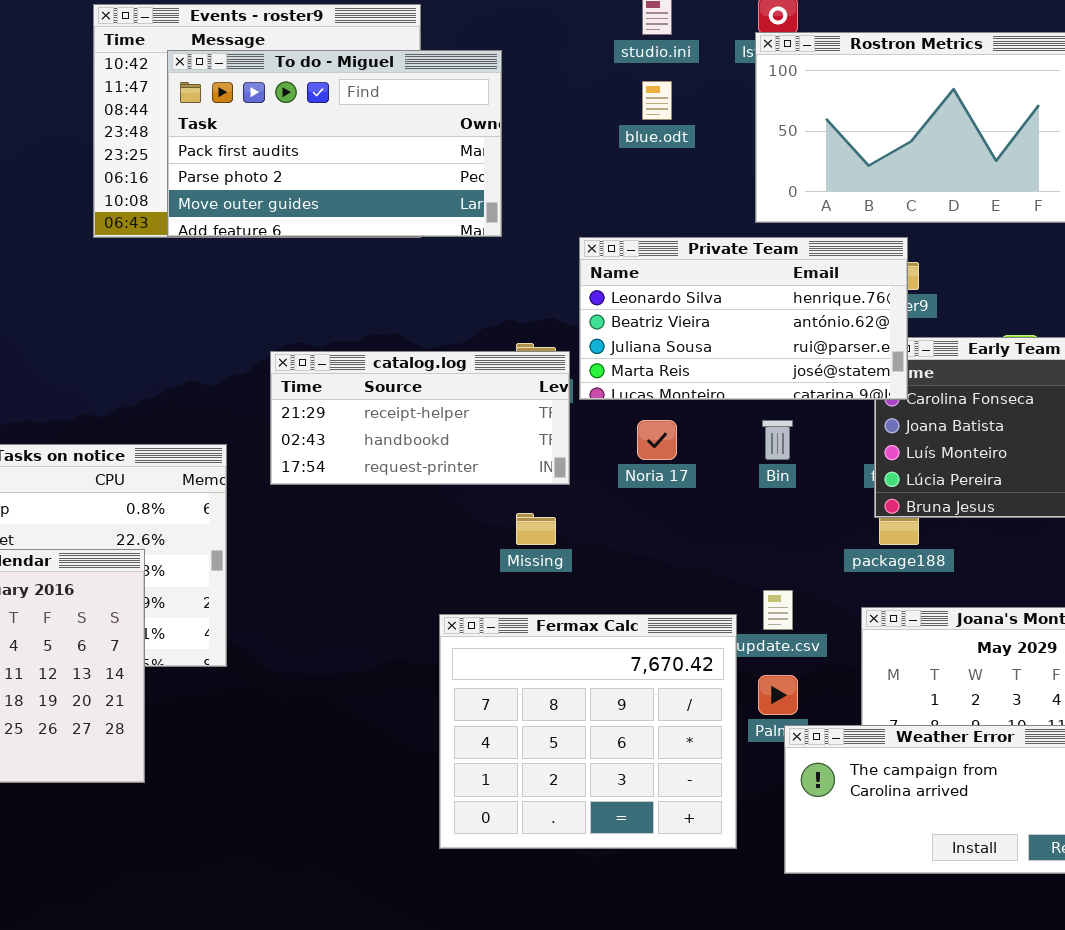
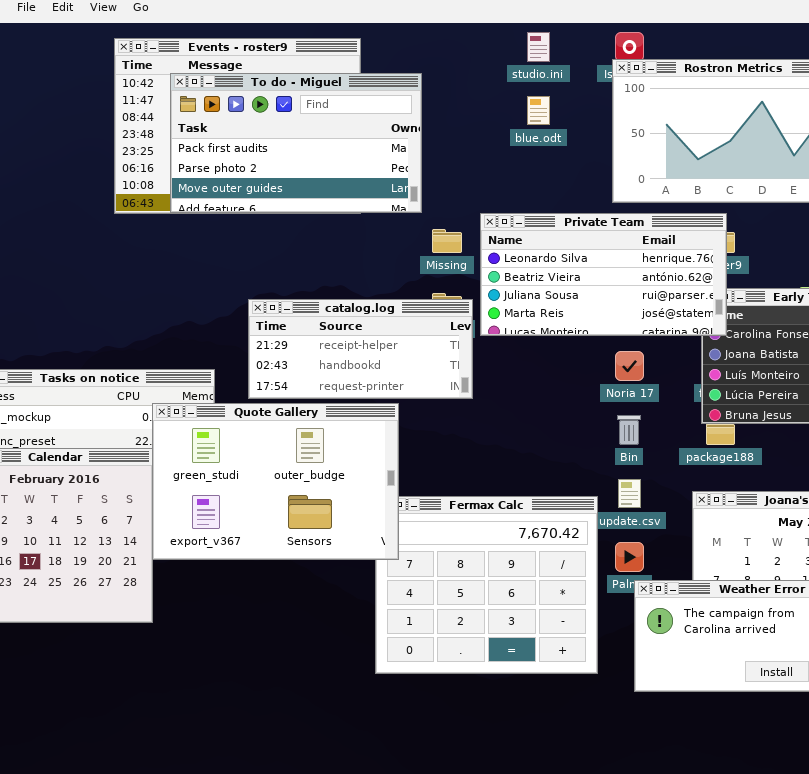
Noria 17: [637,420,677,460] -> [615,351,644,381], moved
Bin: [762,420,793,460] -> [617,415,641,445], moved
Quote Gallery: none -> [152,403,399,560], opened
Missing: [516,513,556,545] -> [432,229,462,253], moved

